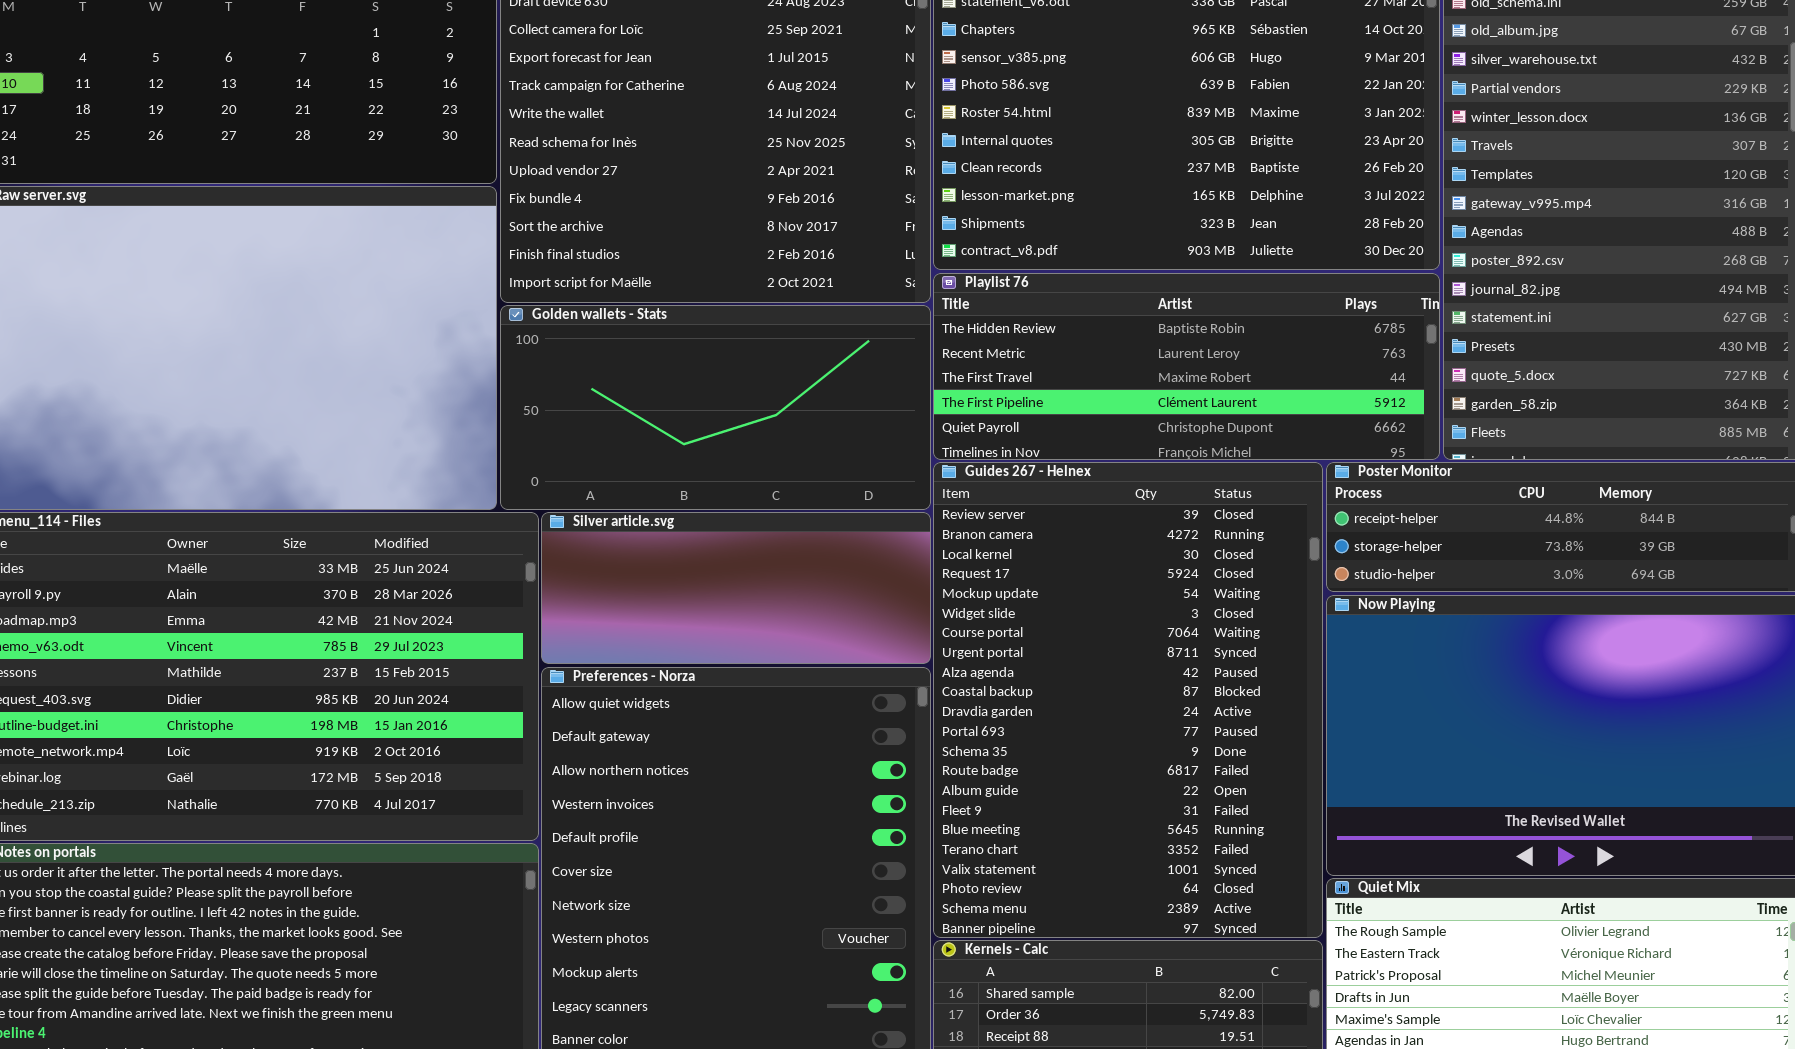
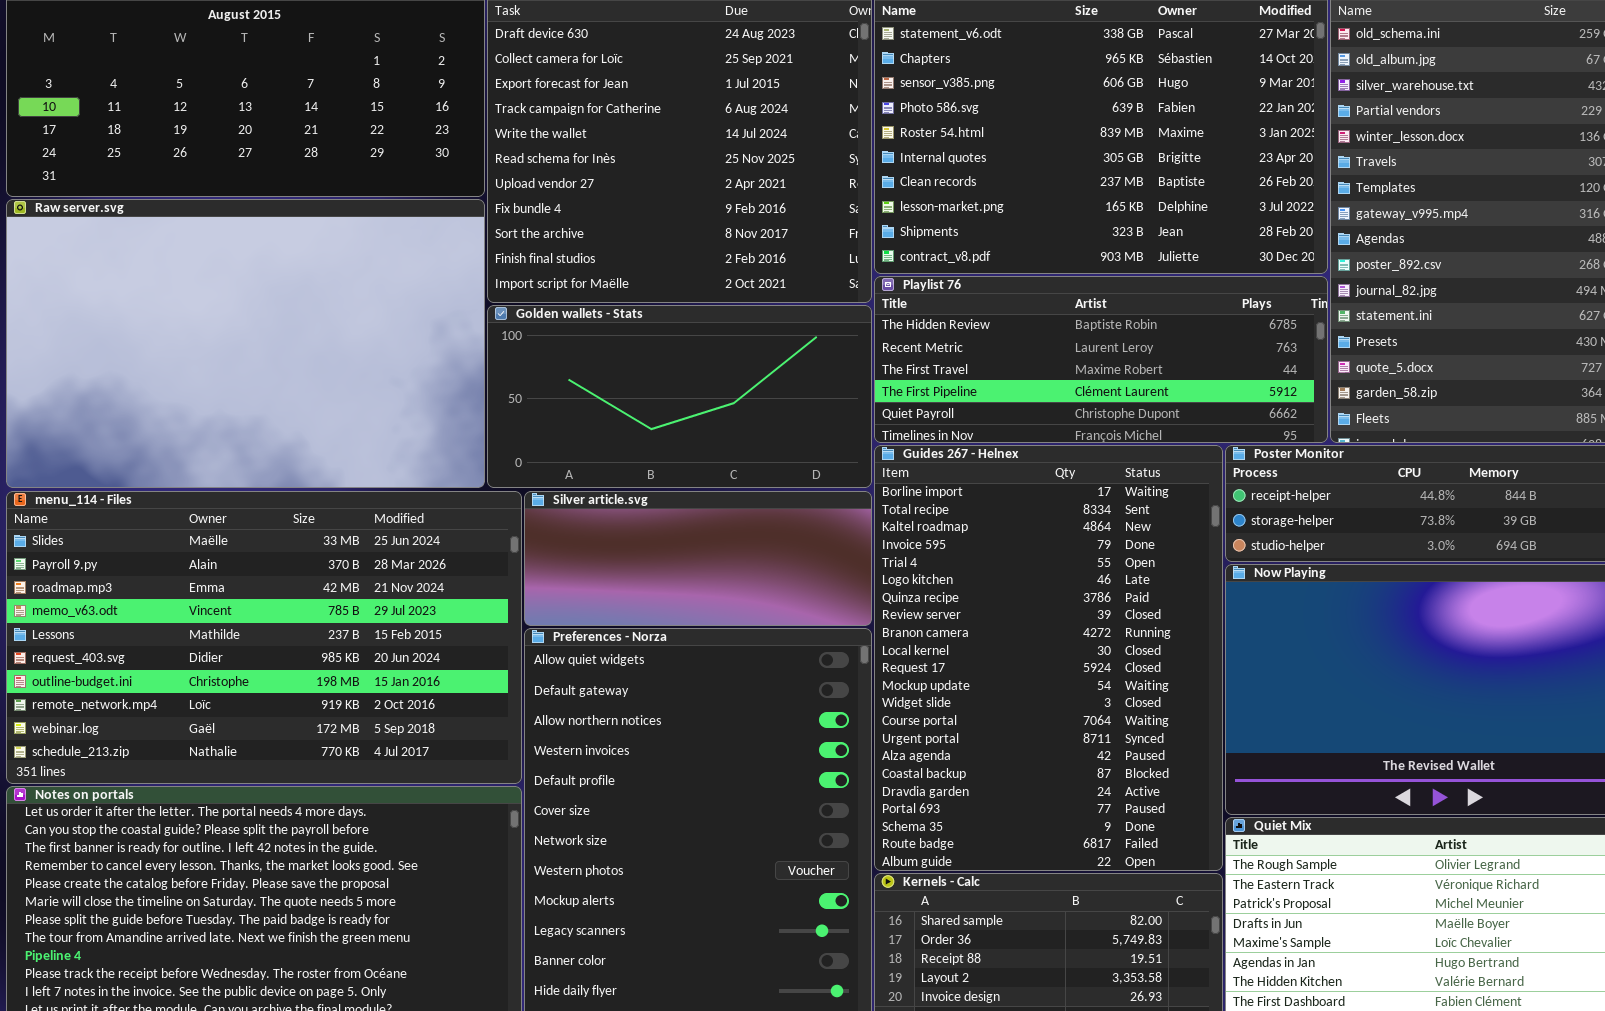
Guides 267 - Helnex: [933,462,1323,938] -> [874,445,1223,871], scrolled up 7 rows

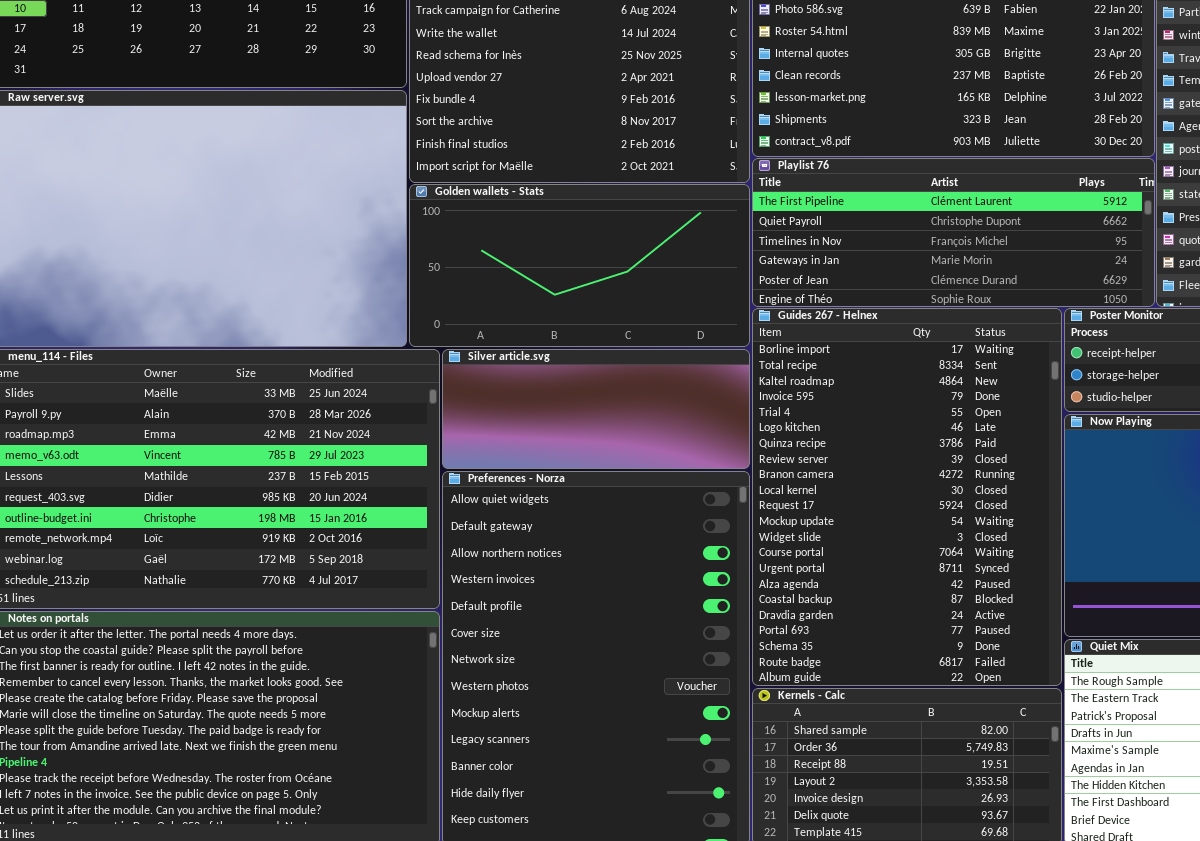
Playlist 76: [874,276,1328,443] -> [752,158,1155,307], scrolled down 3 rows

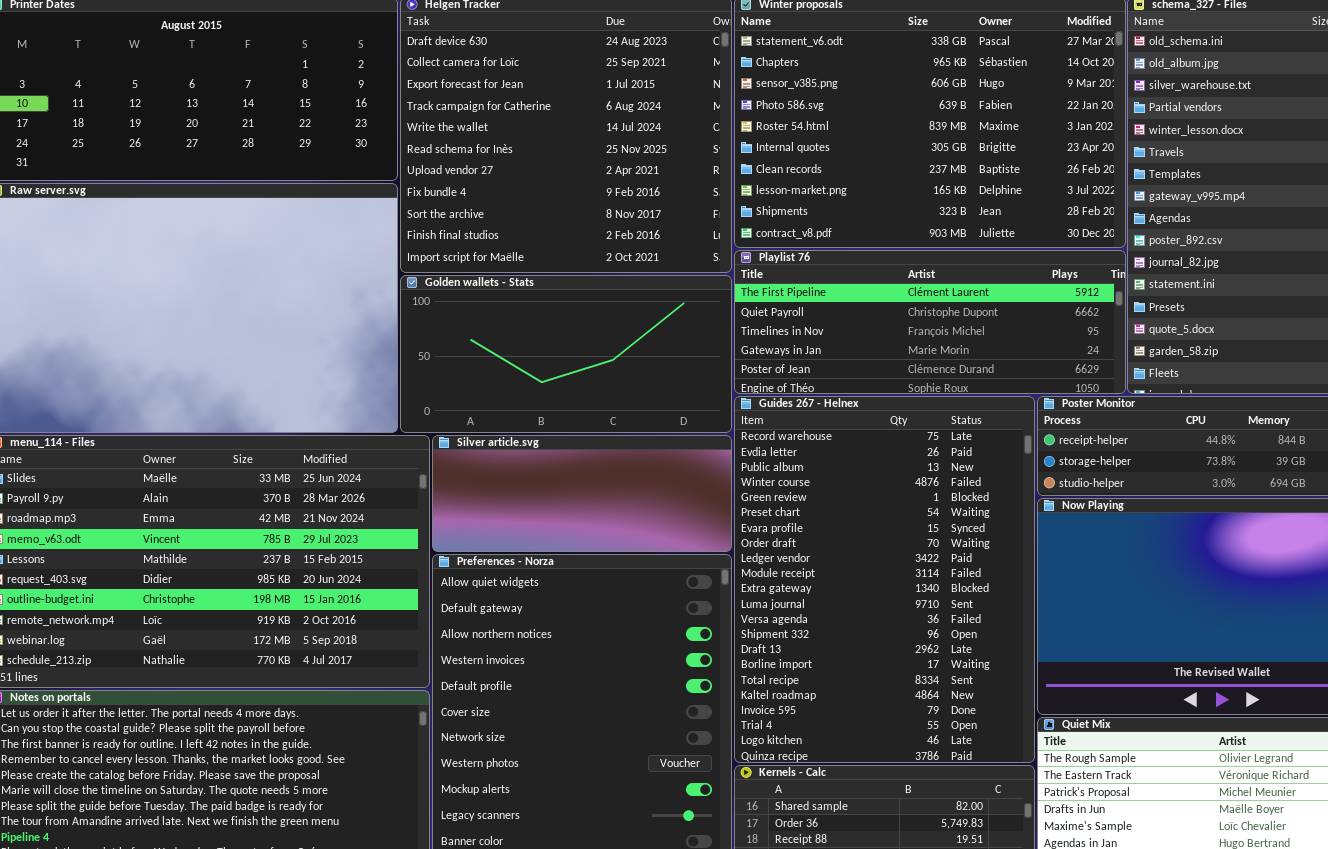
Guides 267 - Helnex: [752,308,1062,686] -> [734,396,1035,763], scrolled up 15 rows

